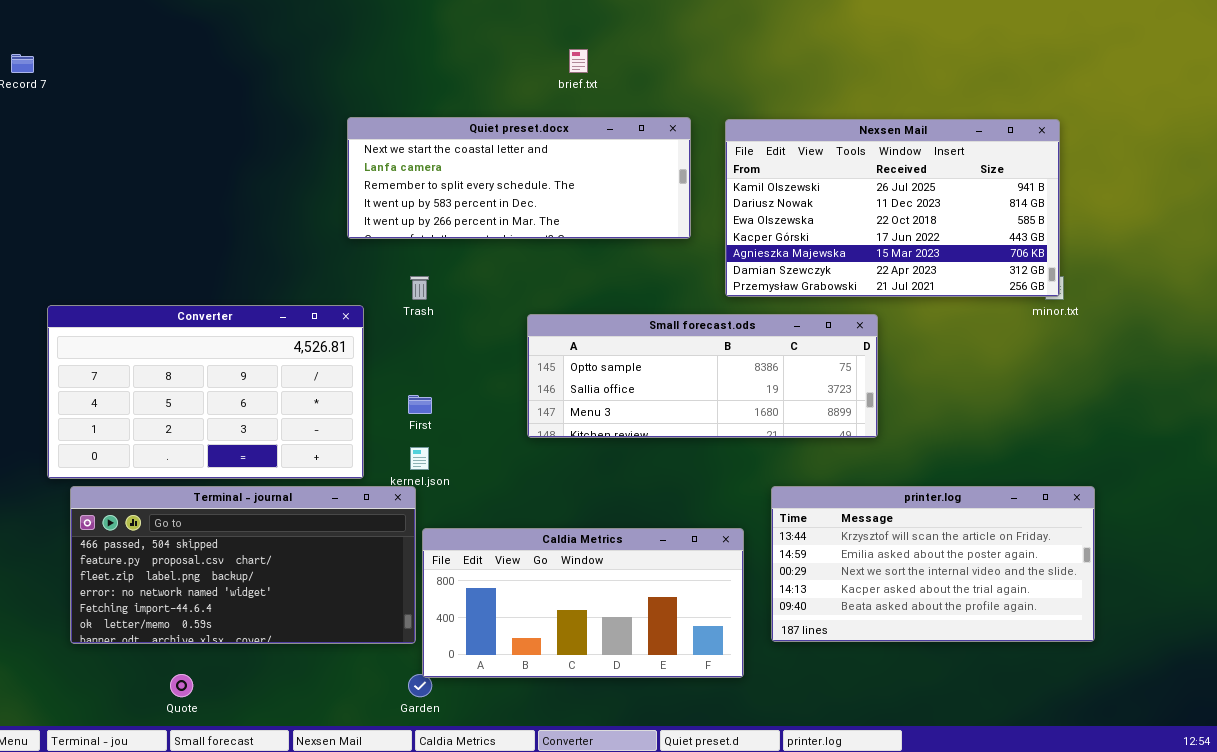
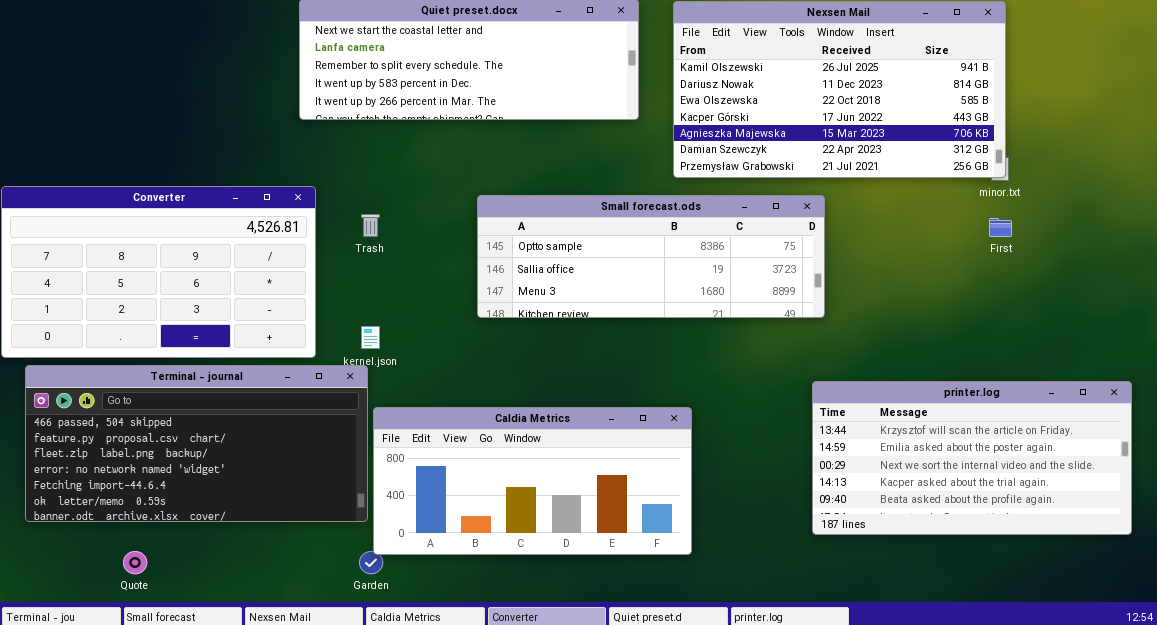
Trash: [410,276,429,300] -> [361,214,380,237], moved
First: [408,395,432,414] -> [989,218,1012,237], moved
printer.log: [771,486,1095,642] -> [812,381,1132,535], moved

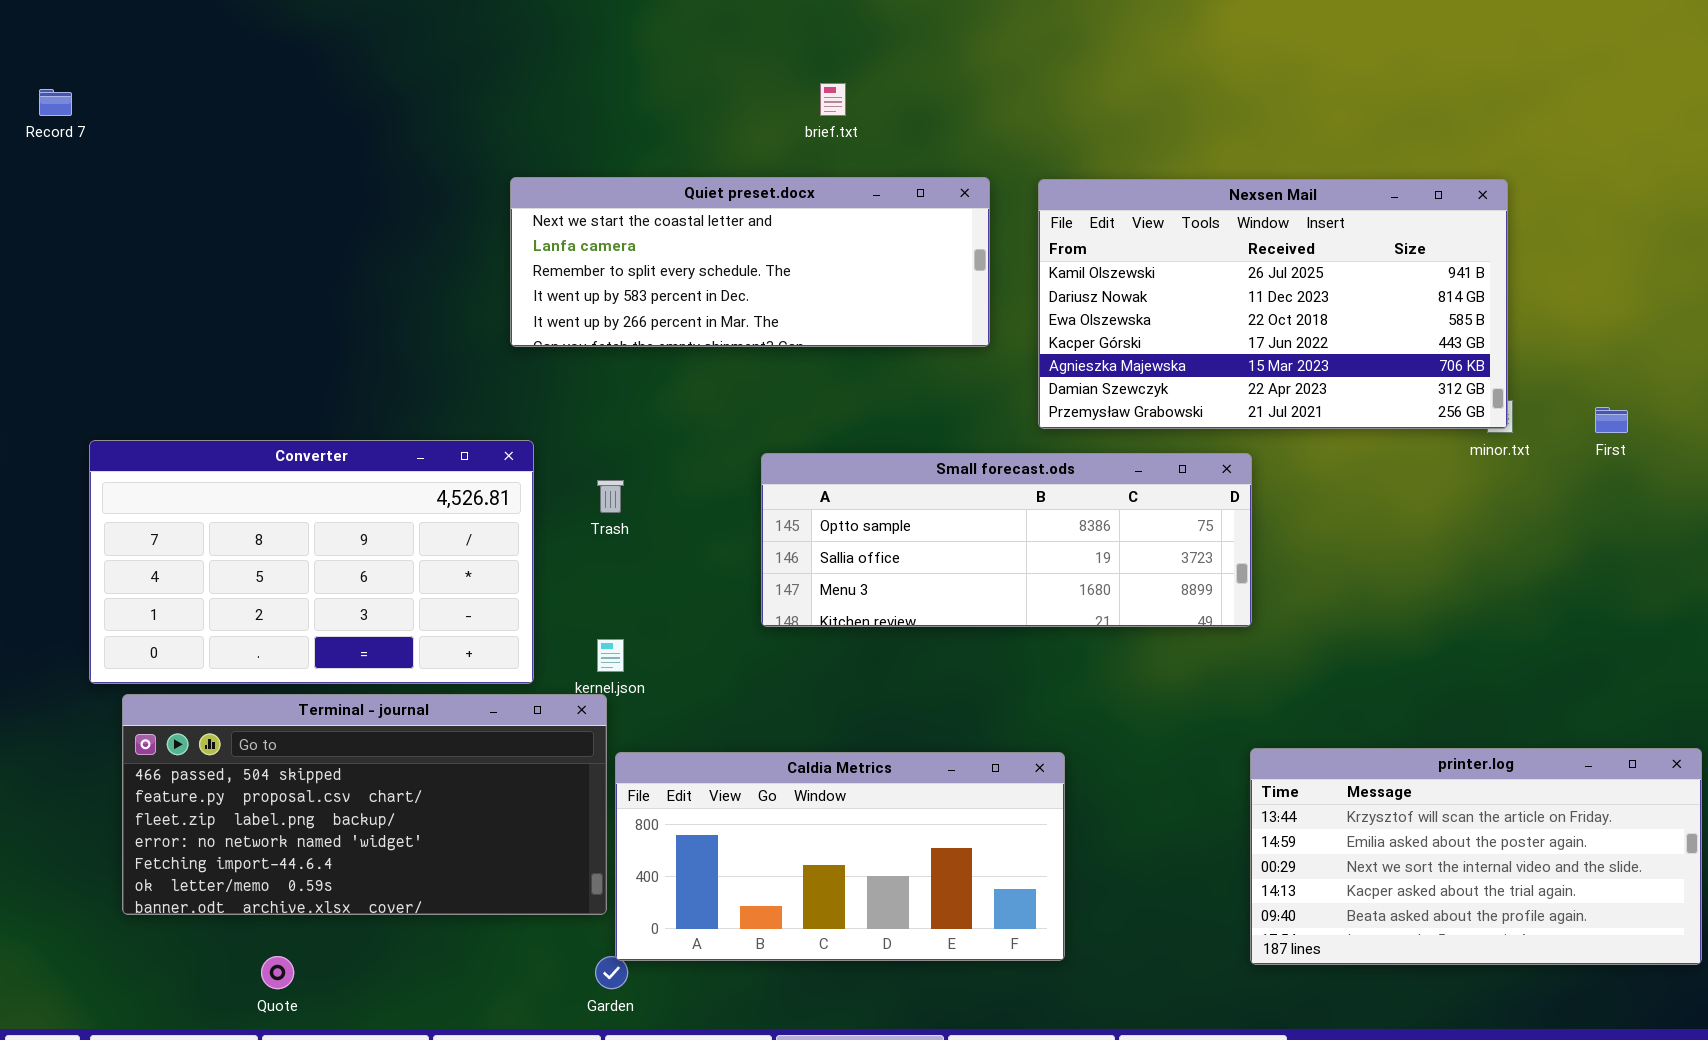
First: [989,218,1012,237] -> [1595,407,1628,433], moved
printer.log: [812,381,1132,535] -> [1250,748,1702,965], moved

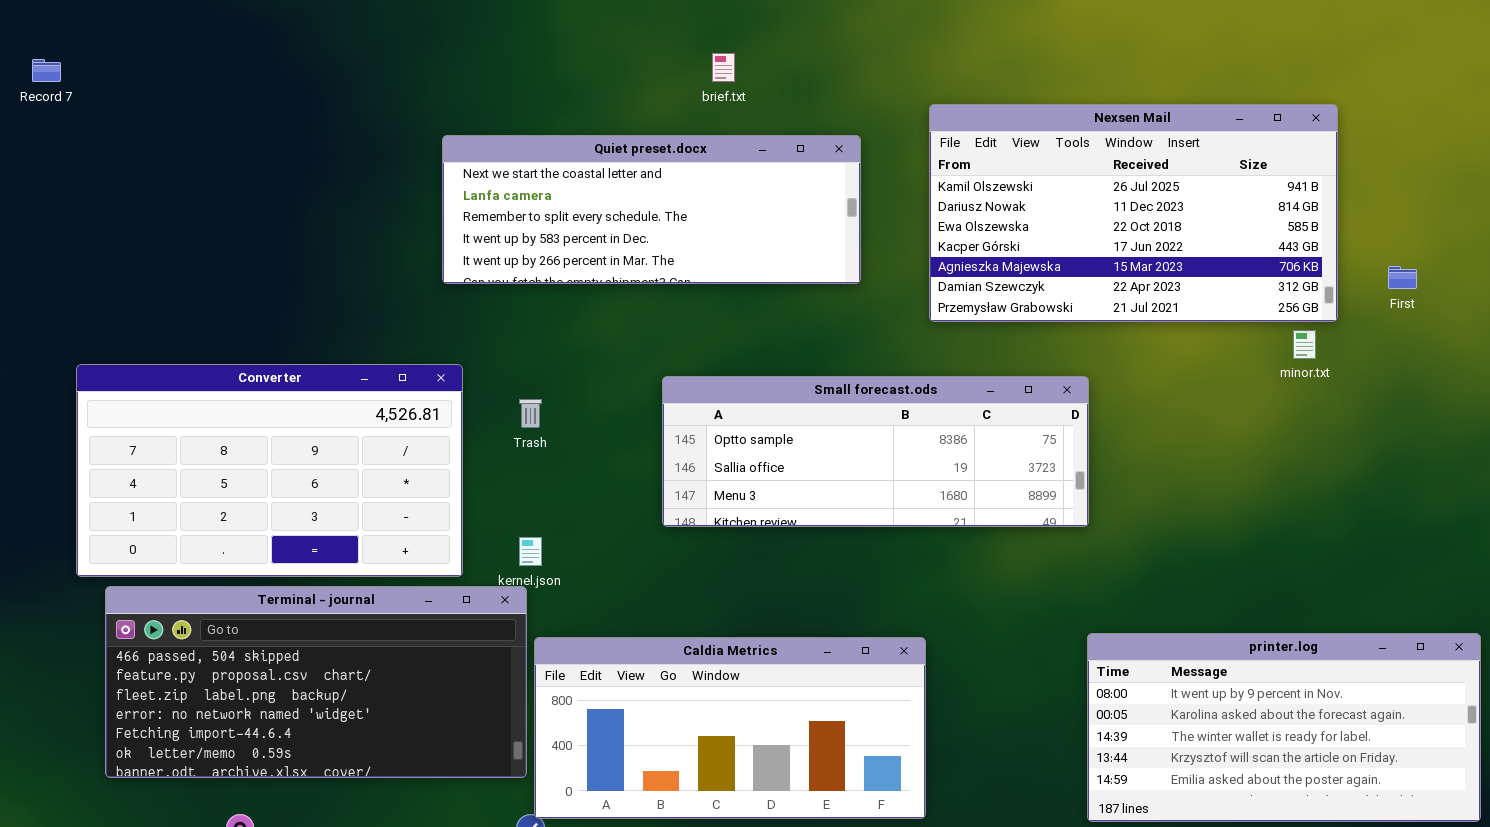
Nexsen Mail: [1038,179,1508,429] -> [929,104,1338,322], moved
First: [1595,407,1628,433] -> [1388,266,1417,289], moved
printer.log: [1250,748,1702,965] -> [1087,633,1481,822], scrolled up 3 rows

